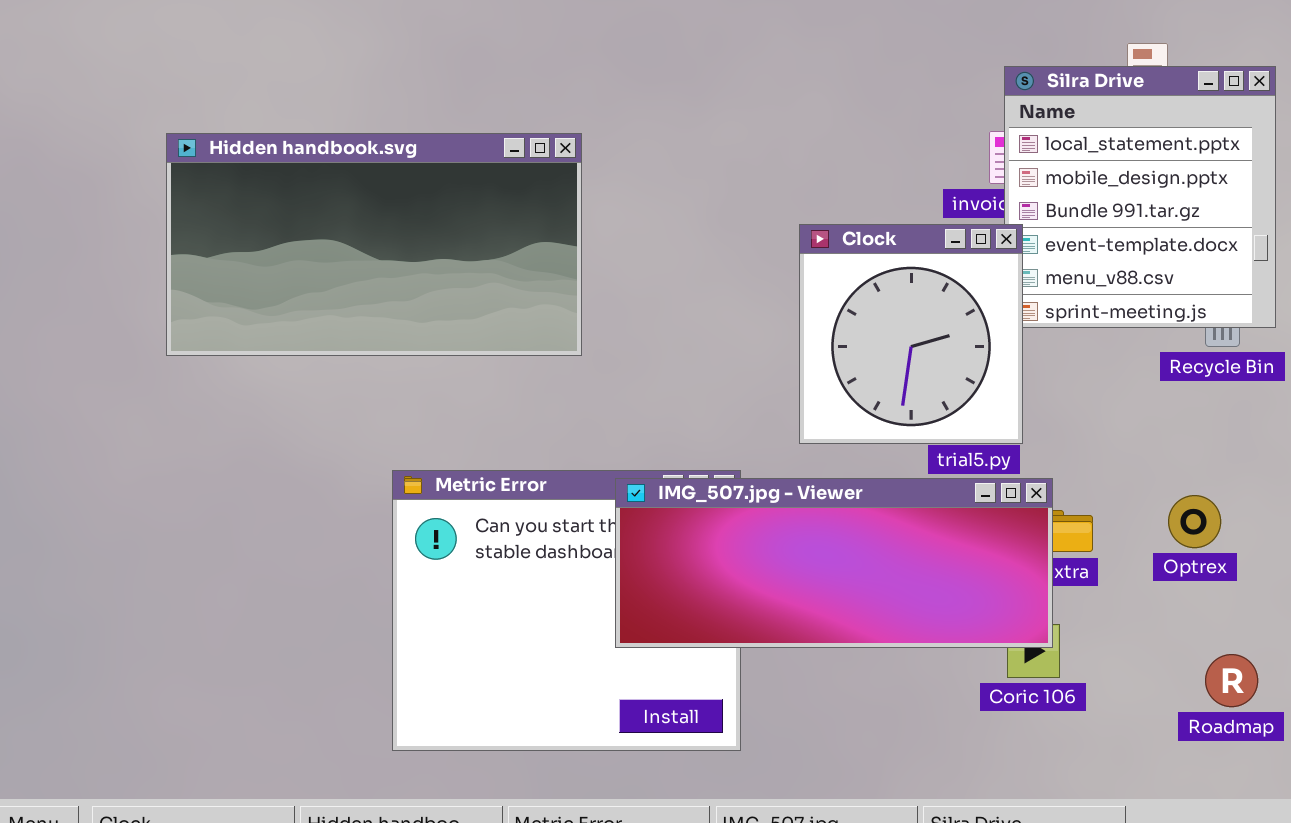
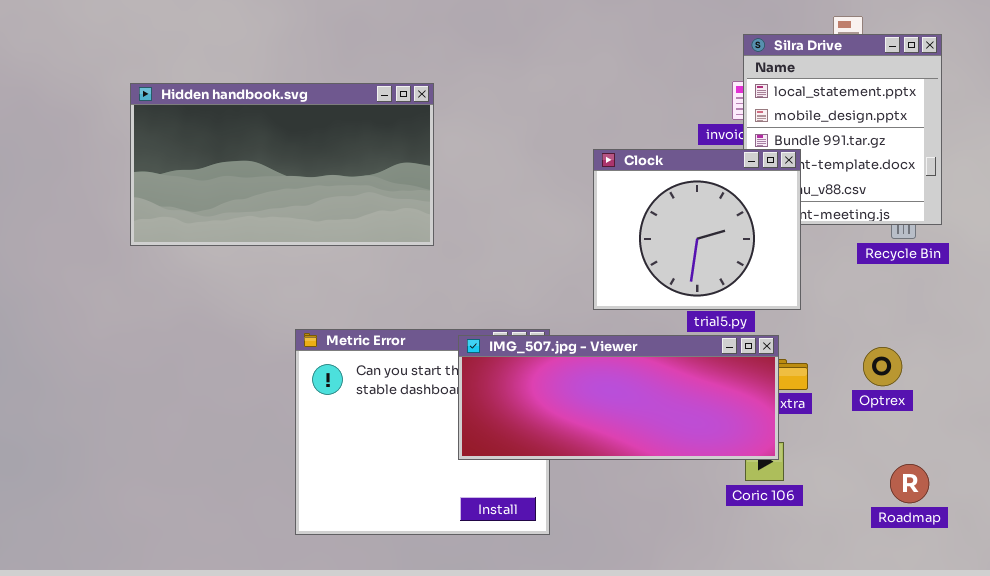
Clock: [799,224,1023,444] -> [593,149,801,310], resized

